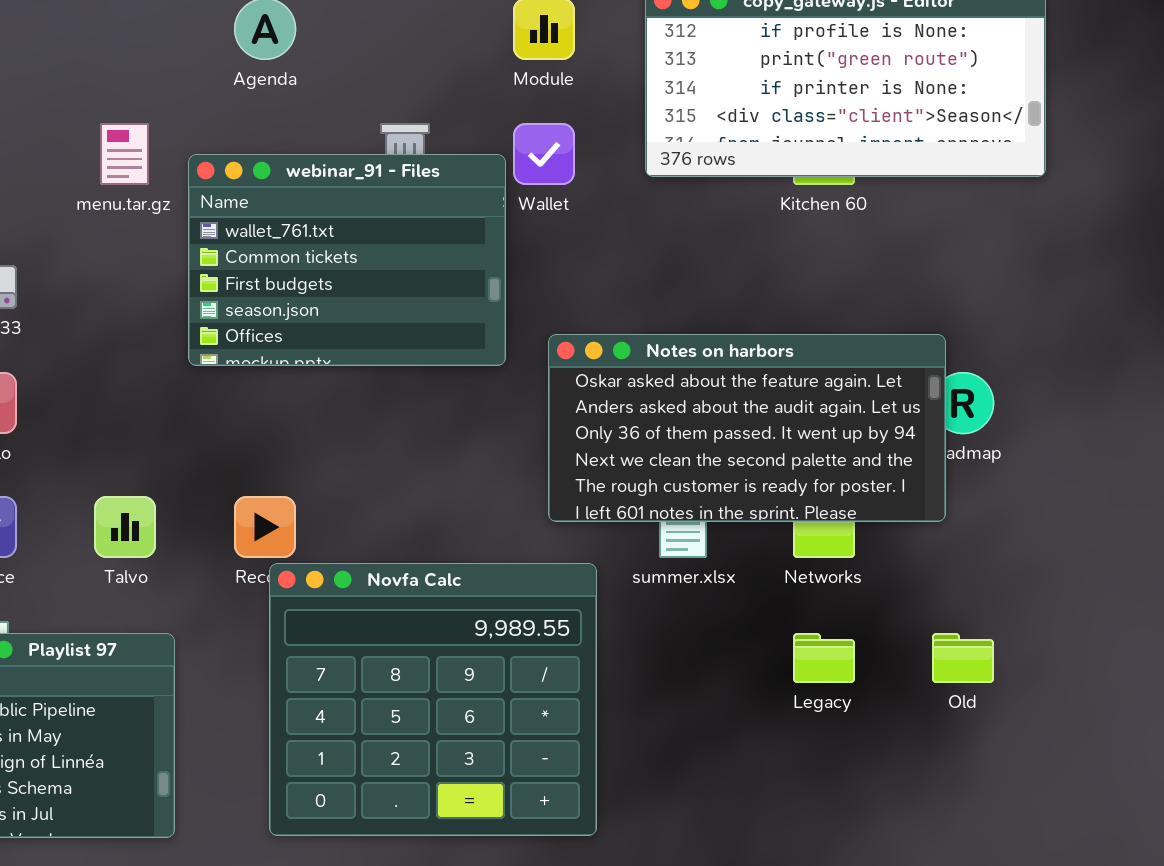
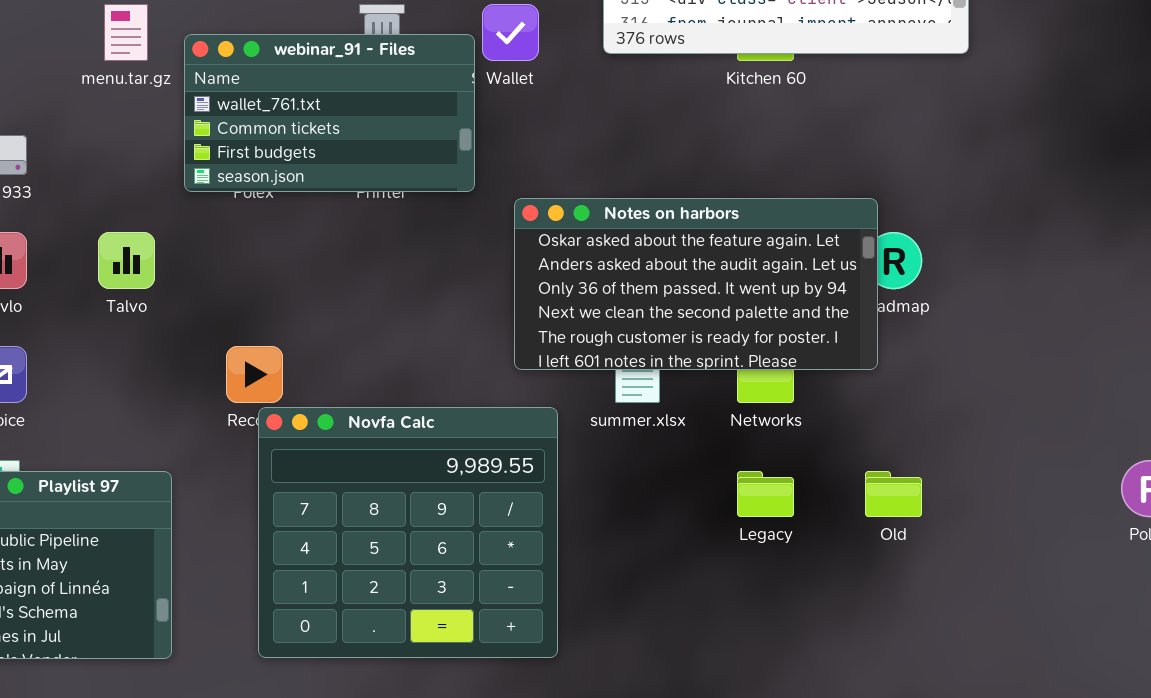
webinar_91 - Files: [188,154,506,366] -> [184,34,475,192], resized
Talvo: [94,496,156,558] -> [98,232,155,289], moved

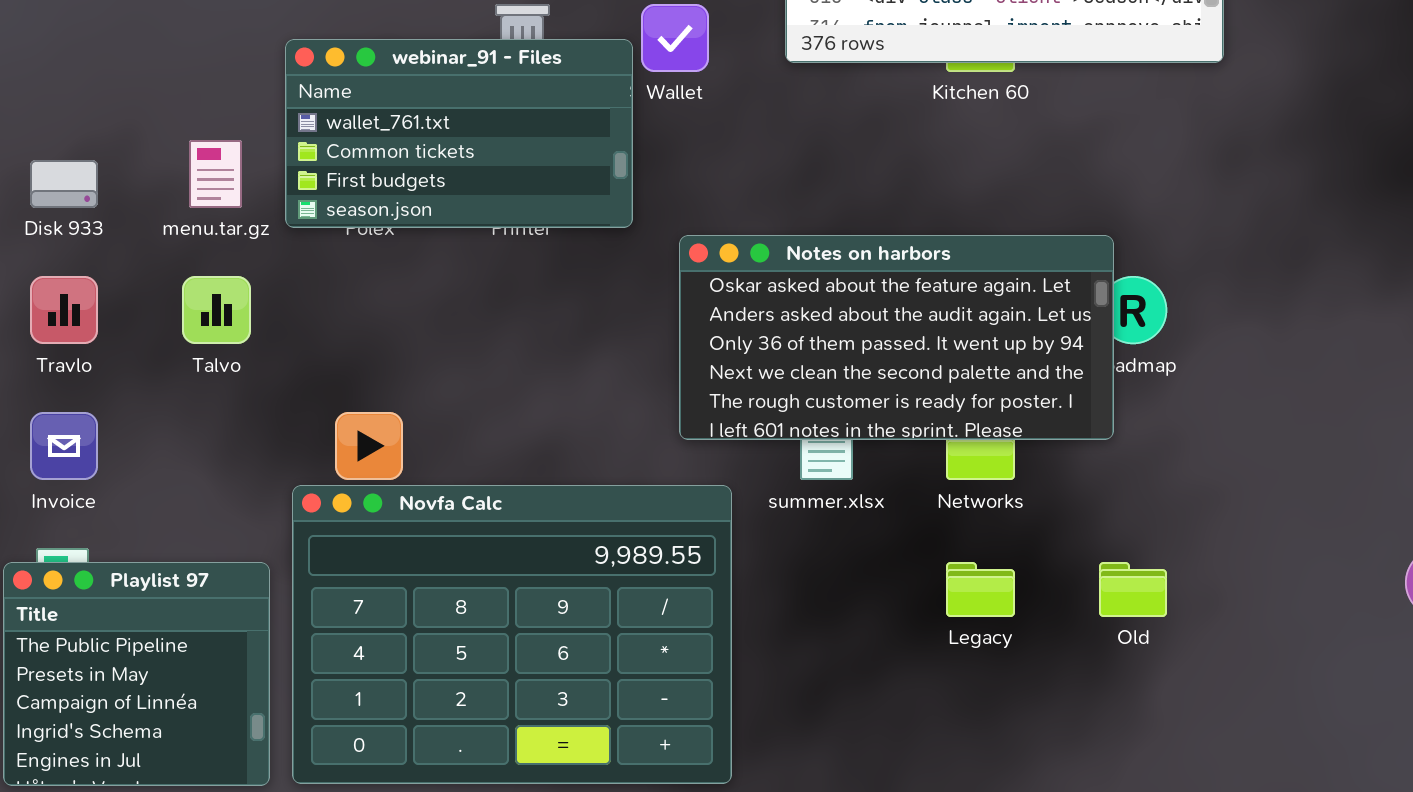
menu.tar.gz: [104,4,148,61] -> [189,140,242,208], moved
Novfa Calc: [258,407,558,658] -> [292,485,732,784], resized

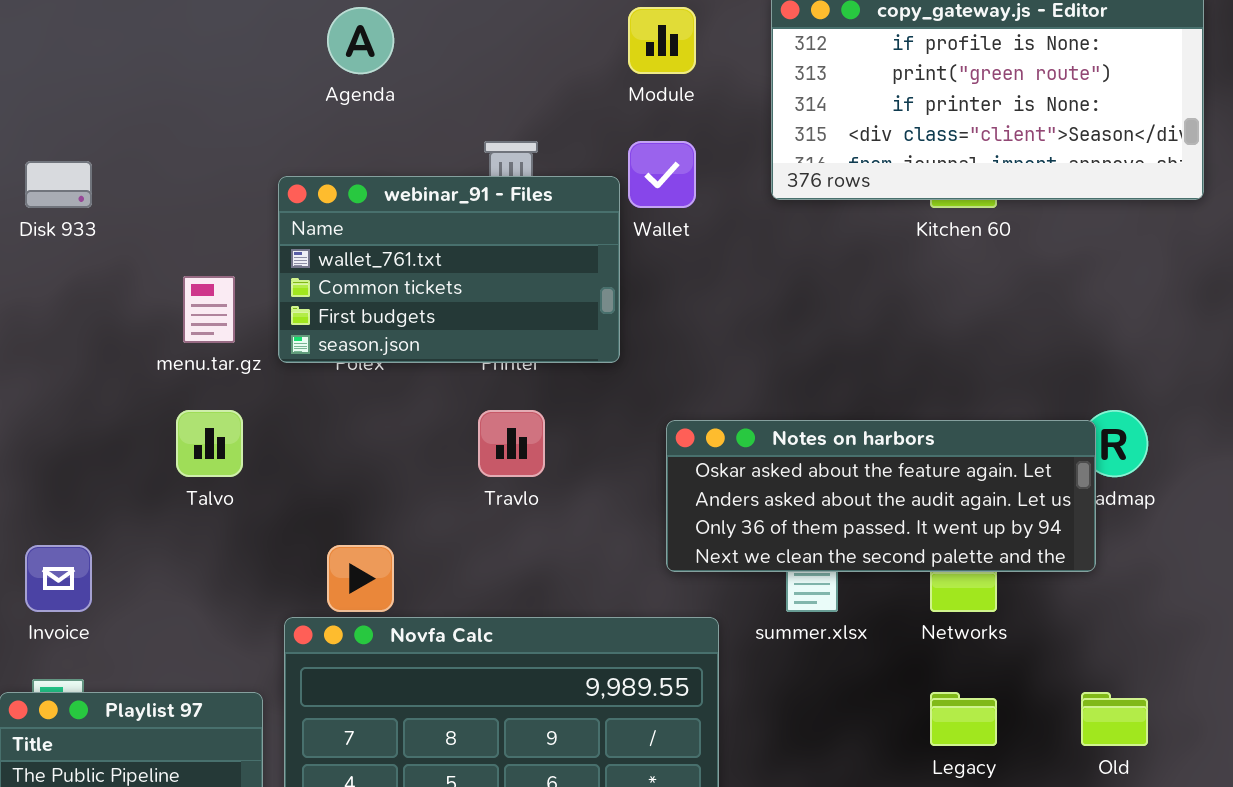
Disk 933: [30,160,98,208] -> [25,161,92,208], moved
Notes on harbors: [679,235,1114,440] -> [666,420,1096,572], resized
Travlo: [30,276,98,344] -> [478,410,545,477], moved

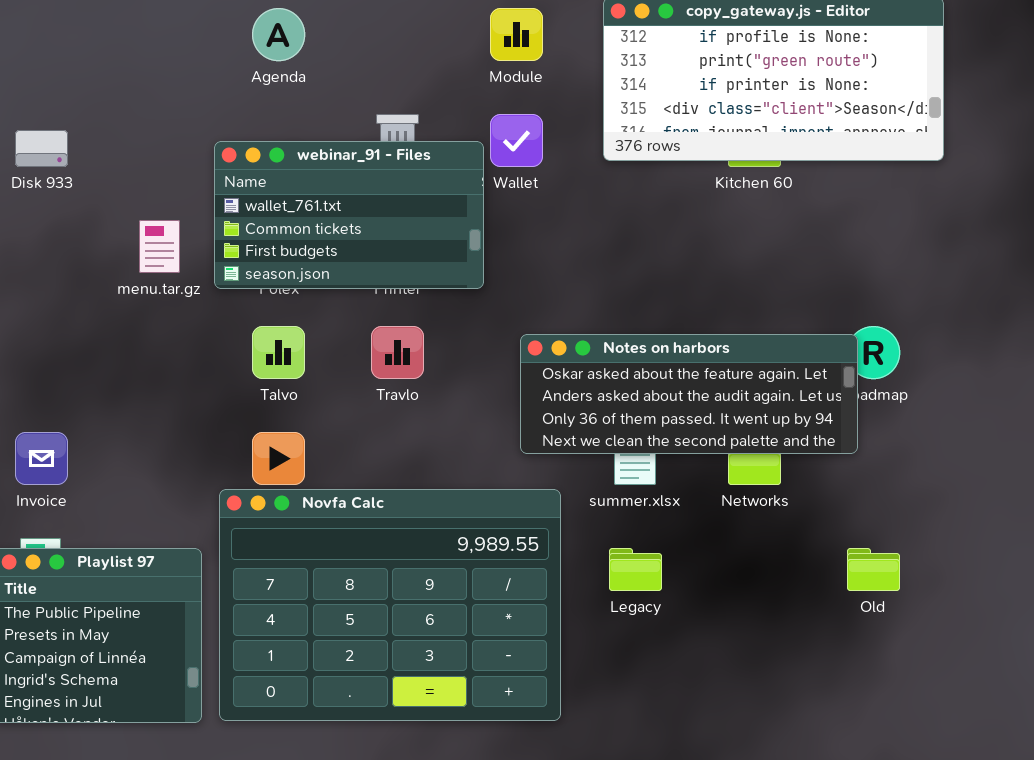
Talvo: [176,410,243,477] -> [252,326,305,379], moved
Legacy: [930,692,997,746] -> [609,548,662,591], moved

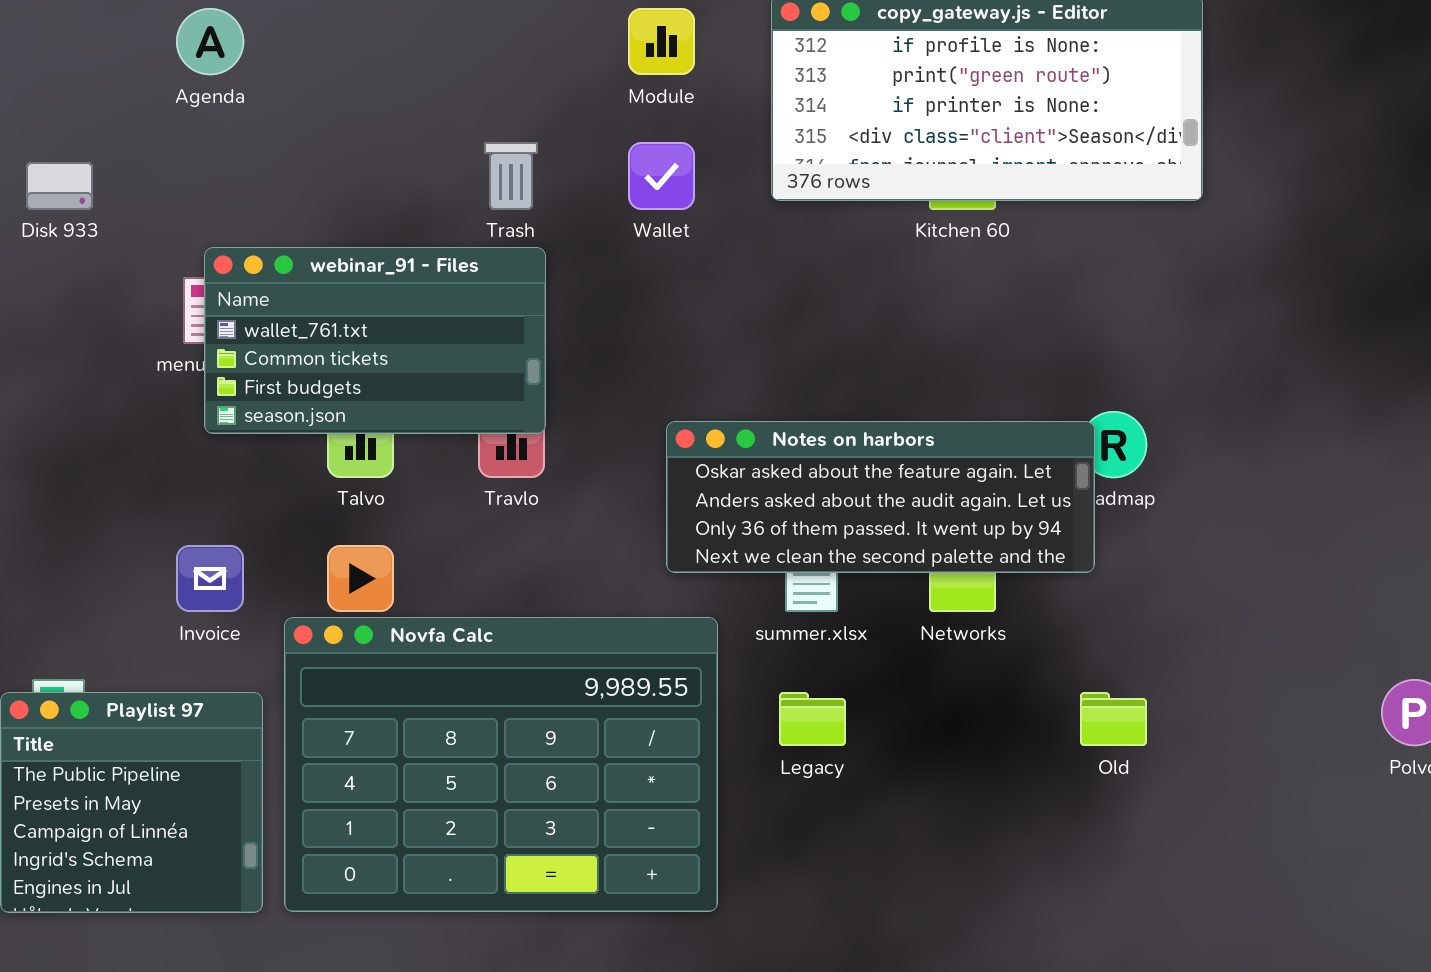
Agenda: [252,8,305,61] -> [176,8,244,75], moved
webinar_91 - Files: [214,141,484,289] -> [204,247,546,434], moved
Invoice: [15,432,68,485] -> [176,545,244,612], moved

